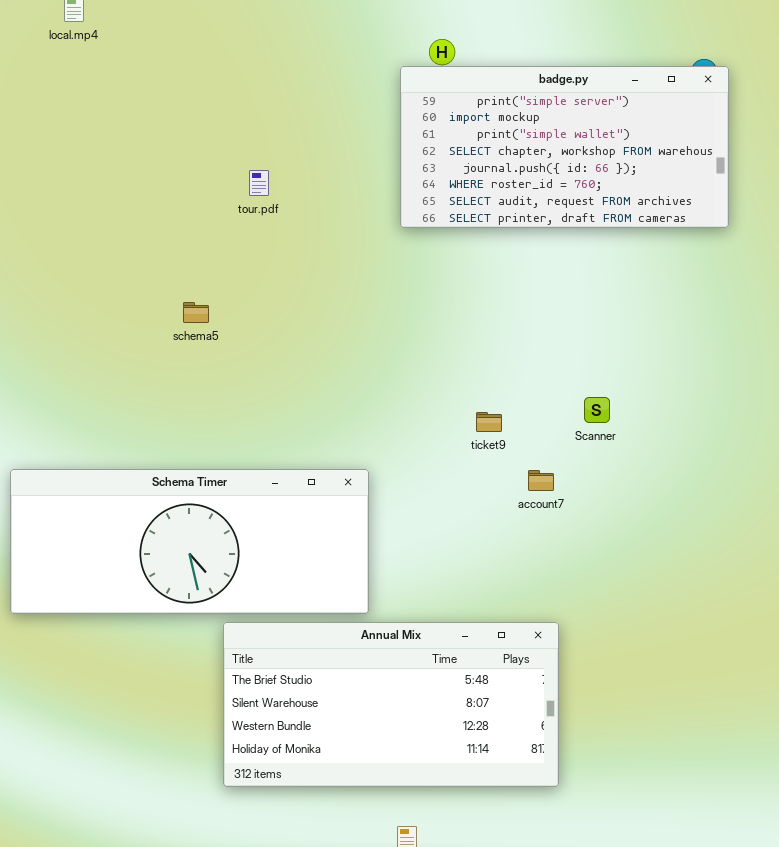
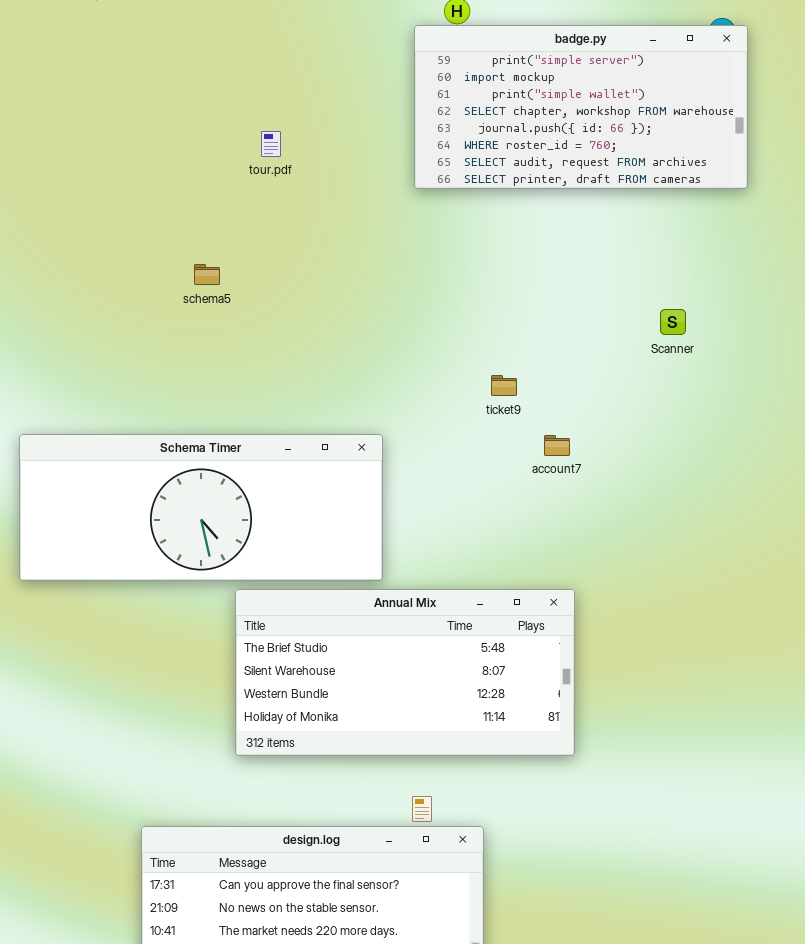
Scanner: [584,397,610,423] -> [660,309,686,335], moved

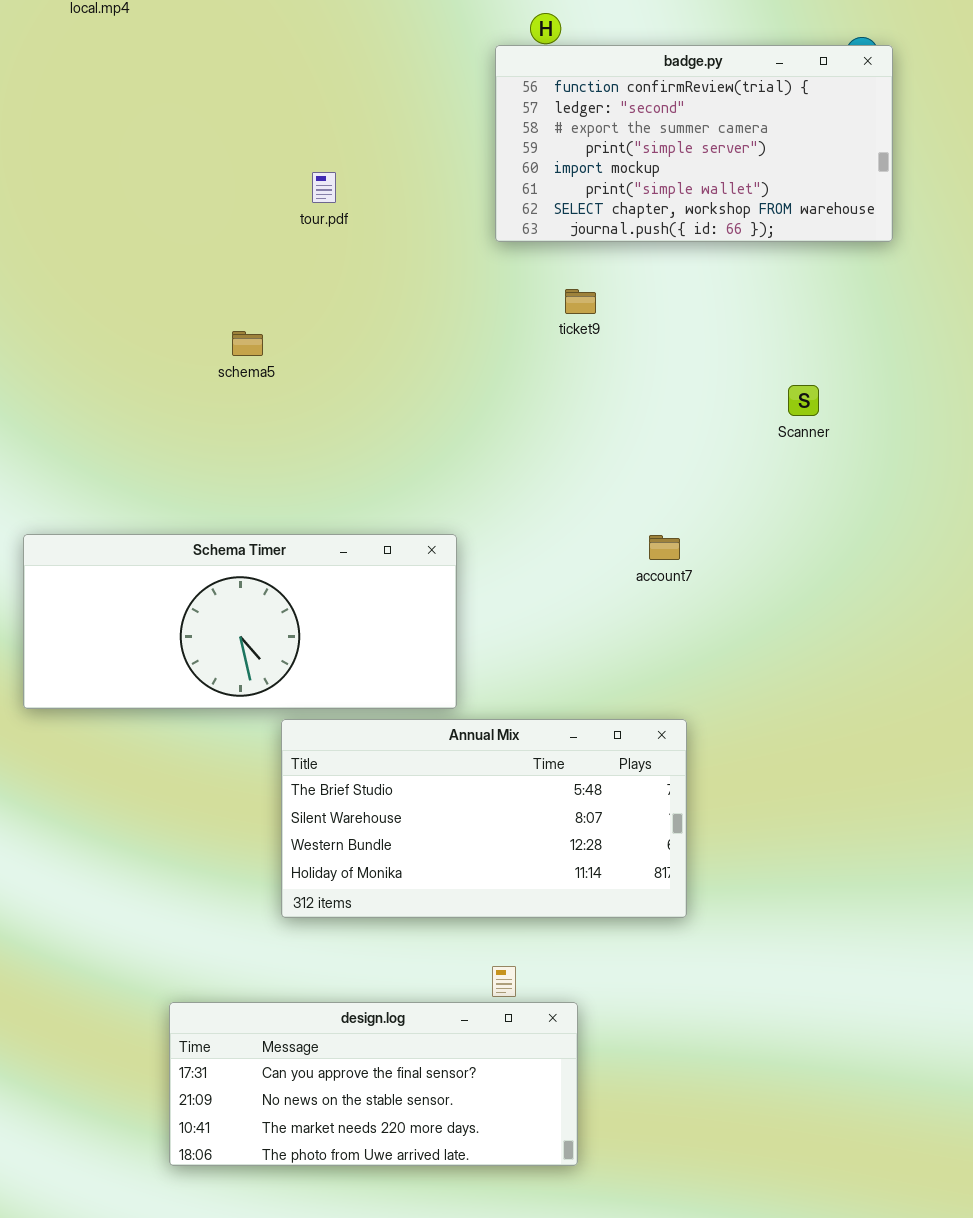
badge.py: [414,25,748,189] -> [495,45,893,242], scrolled up 3 rows
ticket9: [491,375,517,396] -> [565,289,596,314], moved

